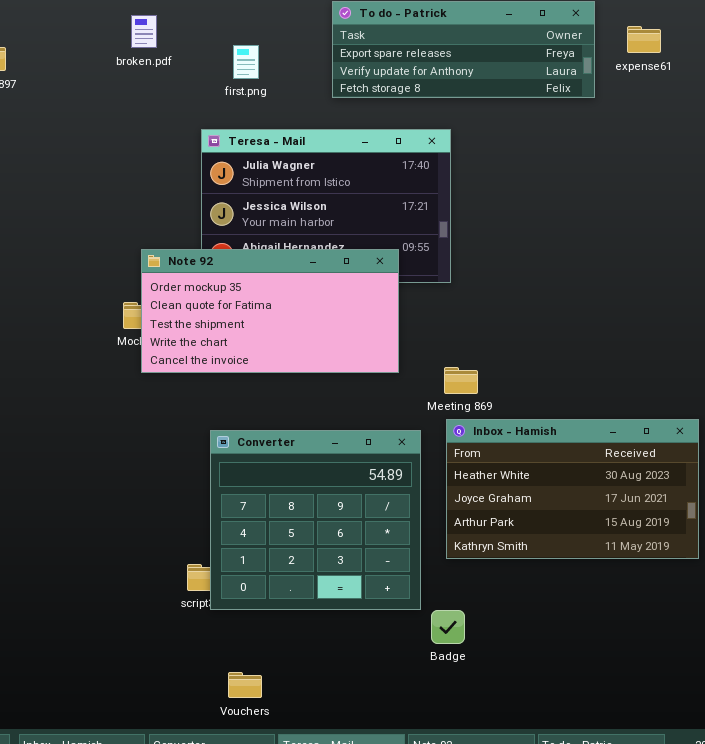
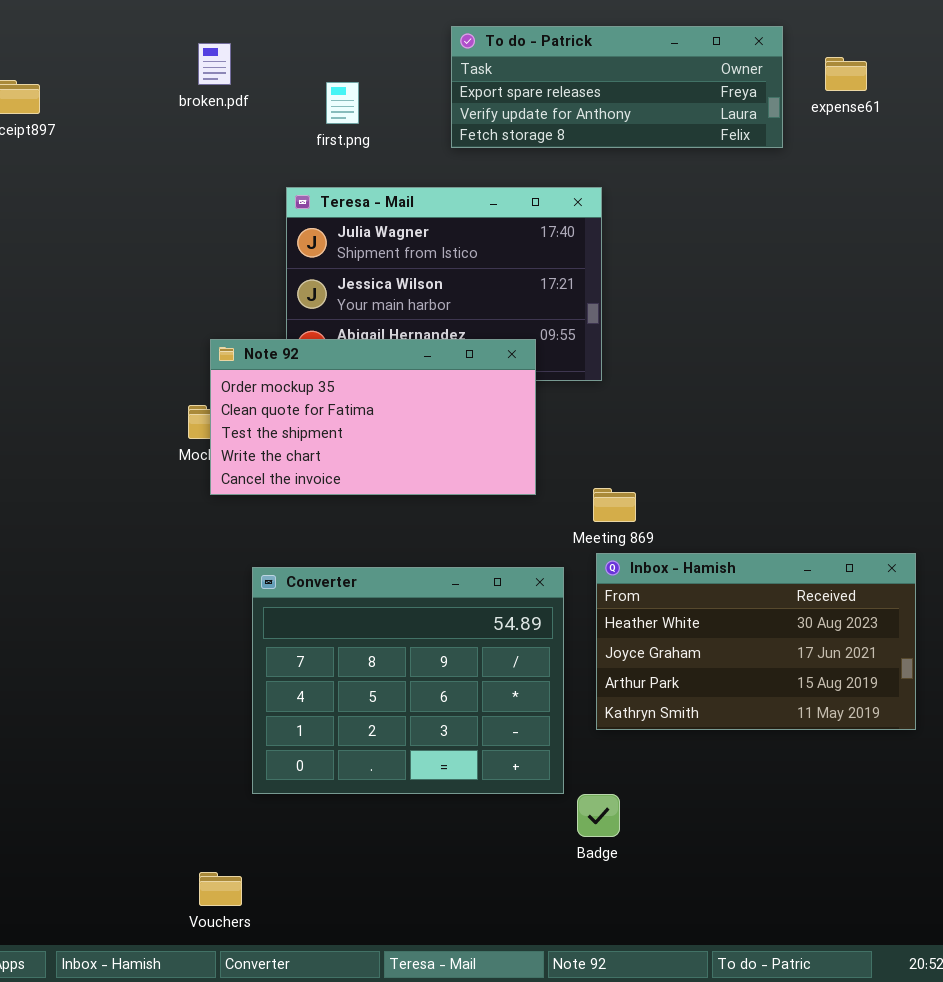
Converter: [210,430,421,610] -> [252,567,564,794], resized
Vouchers: [228,672,262,698] -> [199,872,242,906], moved

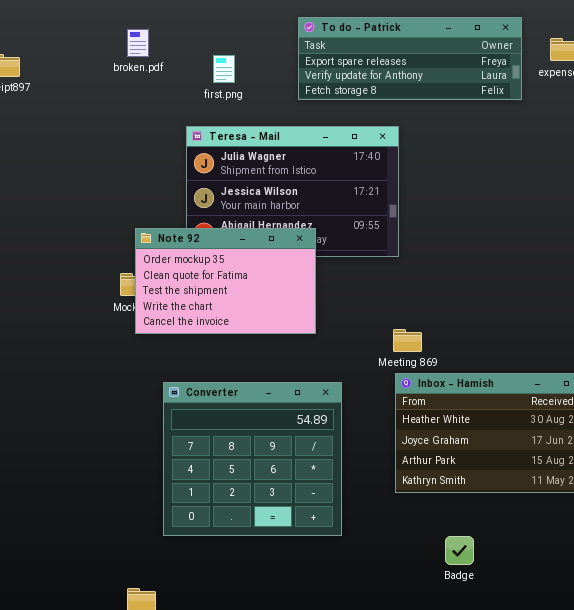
Note 92: [210,339,536,495] -> [135,228,316,334], resized
Converter: [252,567,564,794] -> [163,382,342,536], resized
Badge: [577,794,620,837] -> [445,536,474,565], moved

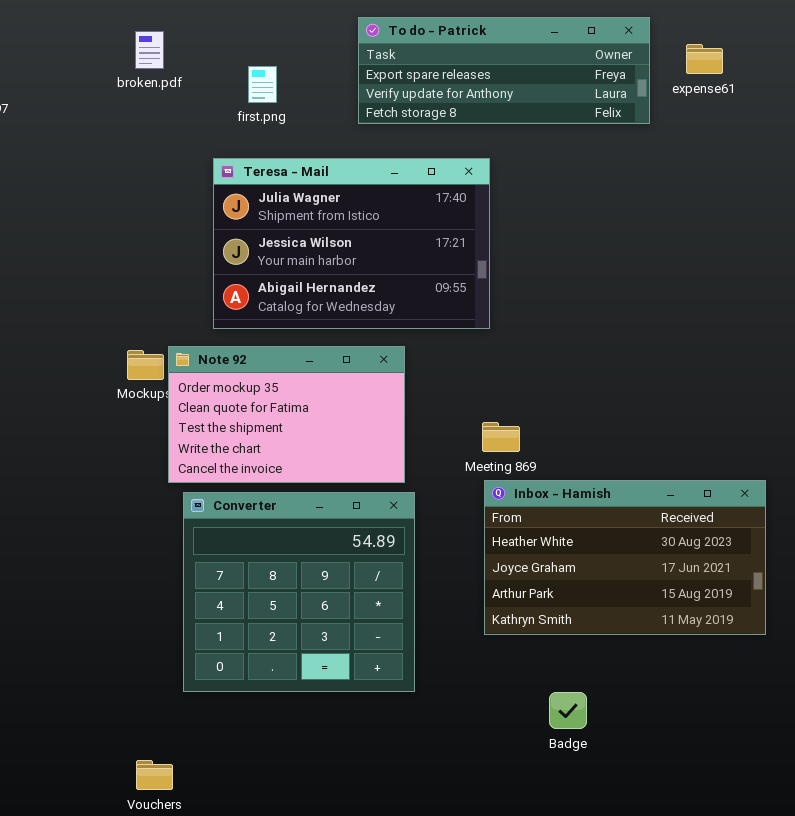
Note 92: [135,228,316,334] -> [168,346,405,483], moved

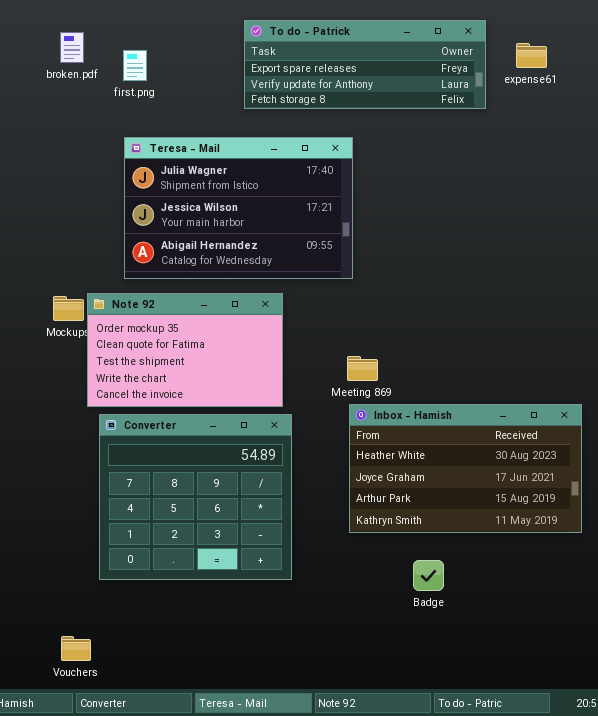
first.png: [248,66,277,103] -> [123,50,147,81], moved
Badge: [549,692,587,729] -> [413,560,444,591], moved

